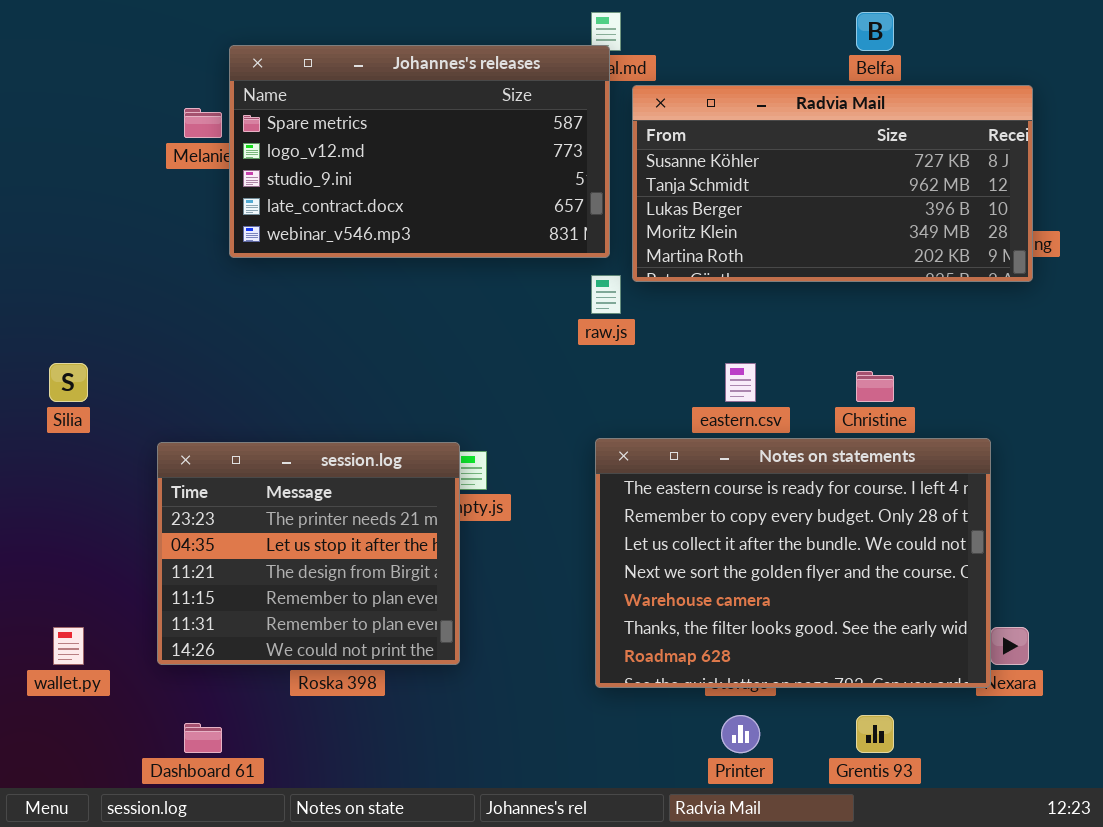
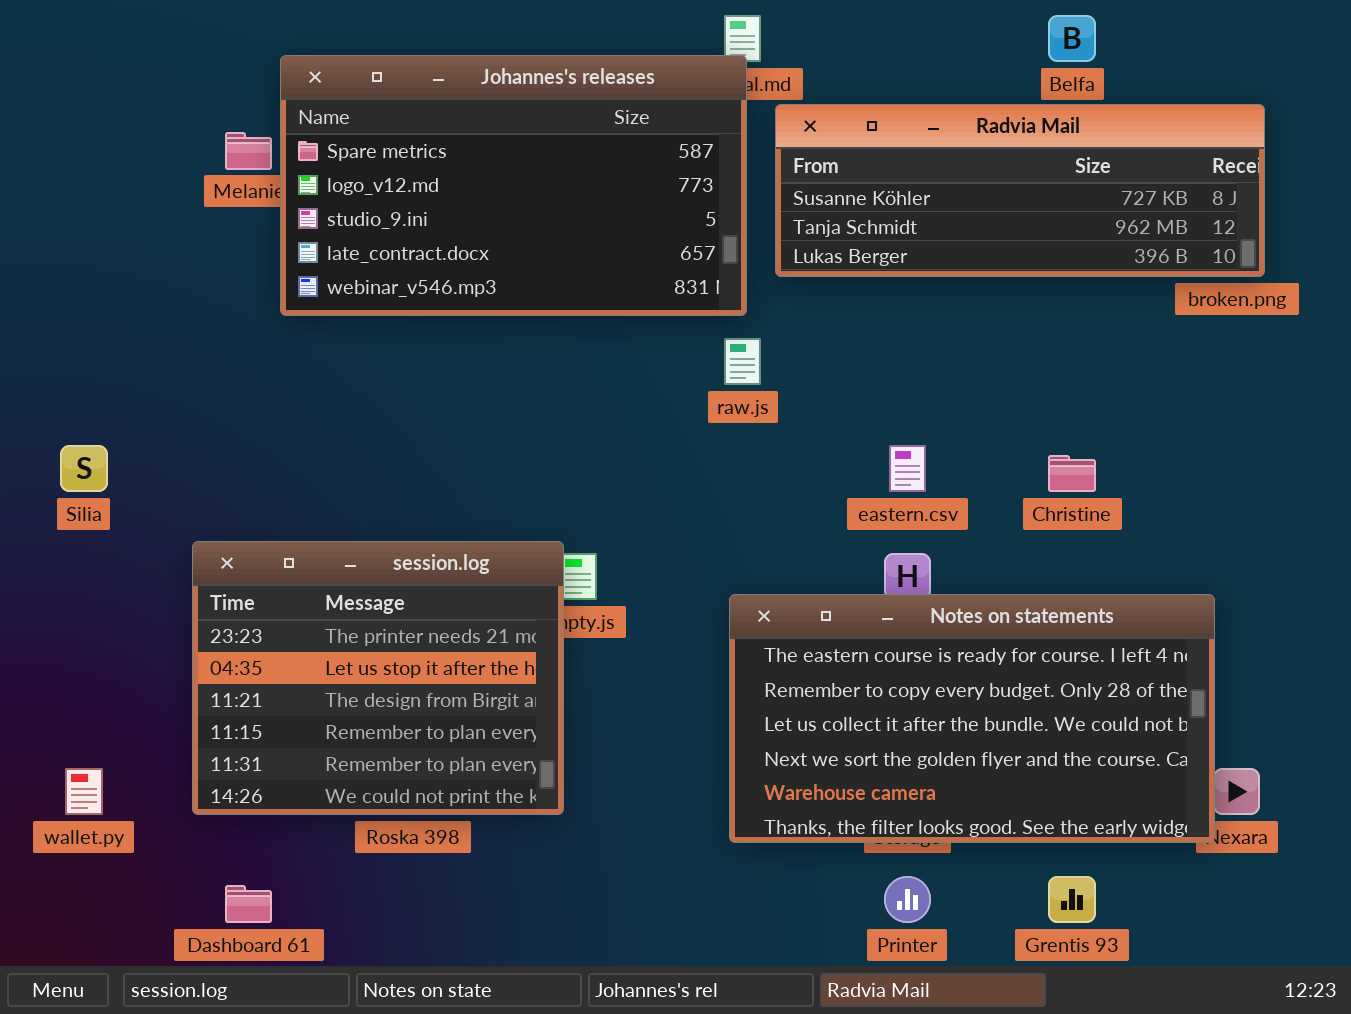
Radvia Mail: [632,85,1033,282] -> [775,104,1265,277], resized
Notes on statements: [595,438,991,688] -> [729,594,1215,843], resized

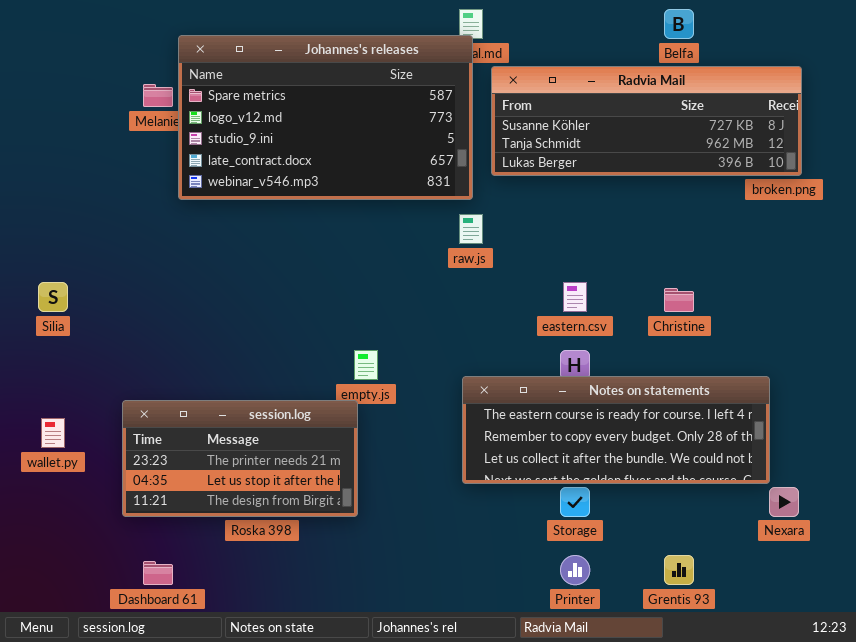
session.log: [192,541,564,815] -> [122,400,358,517], resized
Notes on statements: [729,594,1215,843] -> [462,376,770,484], resized
wallet.py: [65,768,103,815] -> [41,418,65,448], moved

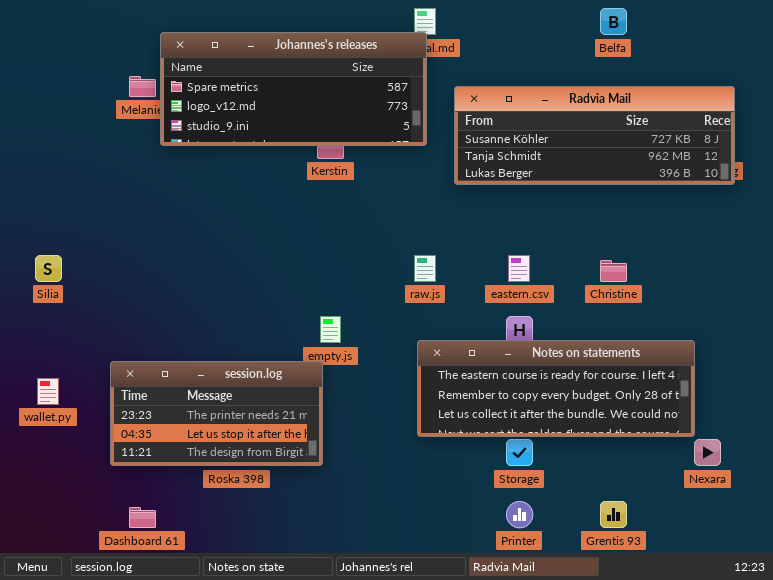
Johannes's releases: [178,35,473,200] -> [160,32,427,146], resized
Radvia Mail: [491,66,802,176] -> [454,86,735,185], moved
raw.js: [459,214,483,244] -> [414,255,436,282], moved

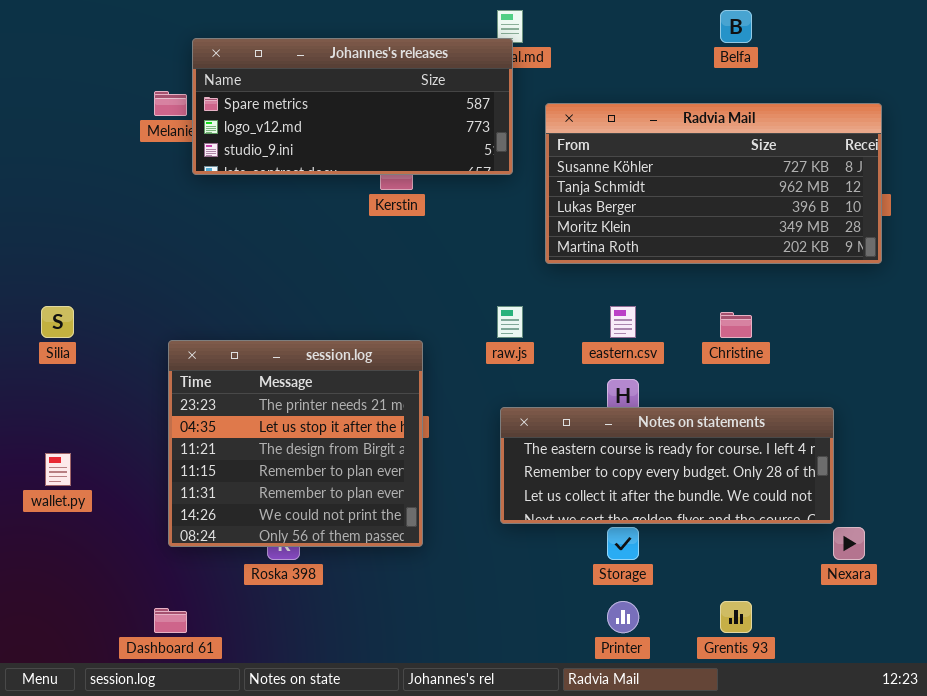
Radvia Mail: [454,86,735,185] -> [545,103,882,264], resized
session.log: [110,361,323,466] -> [168,340,423,547], moved, resized

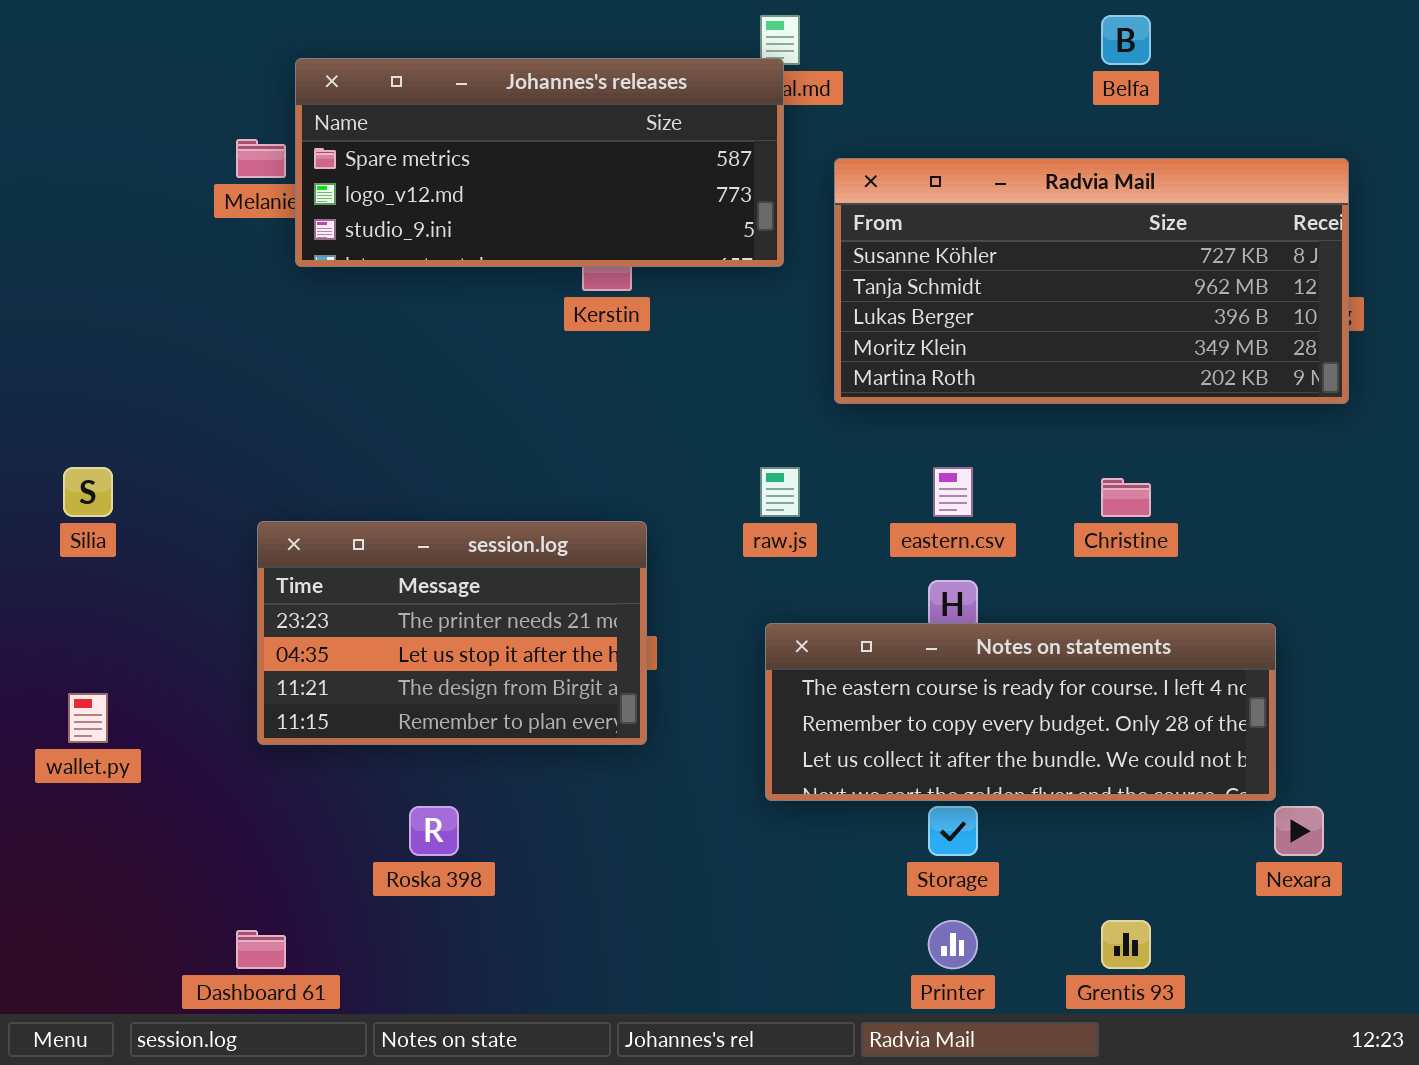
session.log: [168,340,423,547] -> [257,521,647,745], resized

